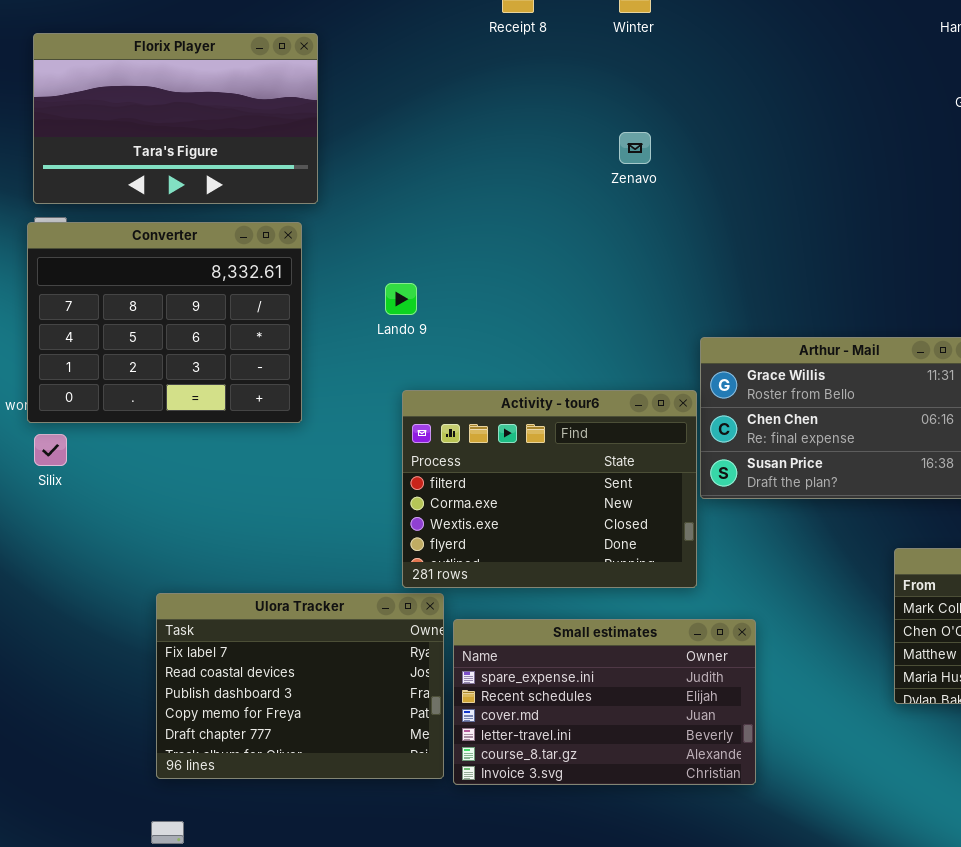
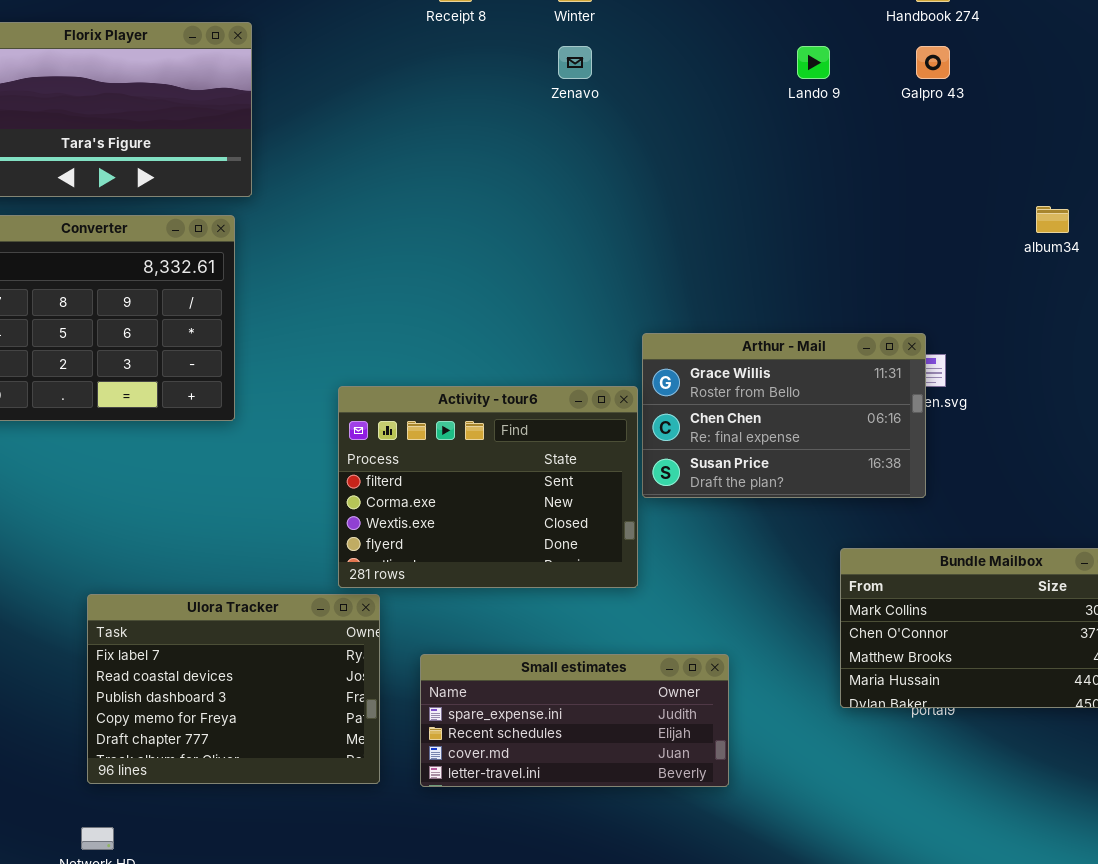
Zenavo: [619,132,651,164] -> [558,46,592,79], moved
Lando 9: [385,283,417,315] -> [797,46,830,79], moved
Small estimates: [453,619,756,785] -> [420,654,729,787], moved, resized

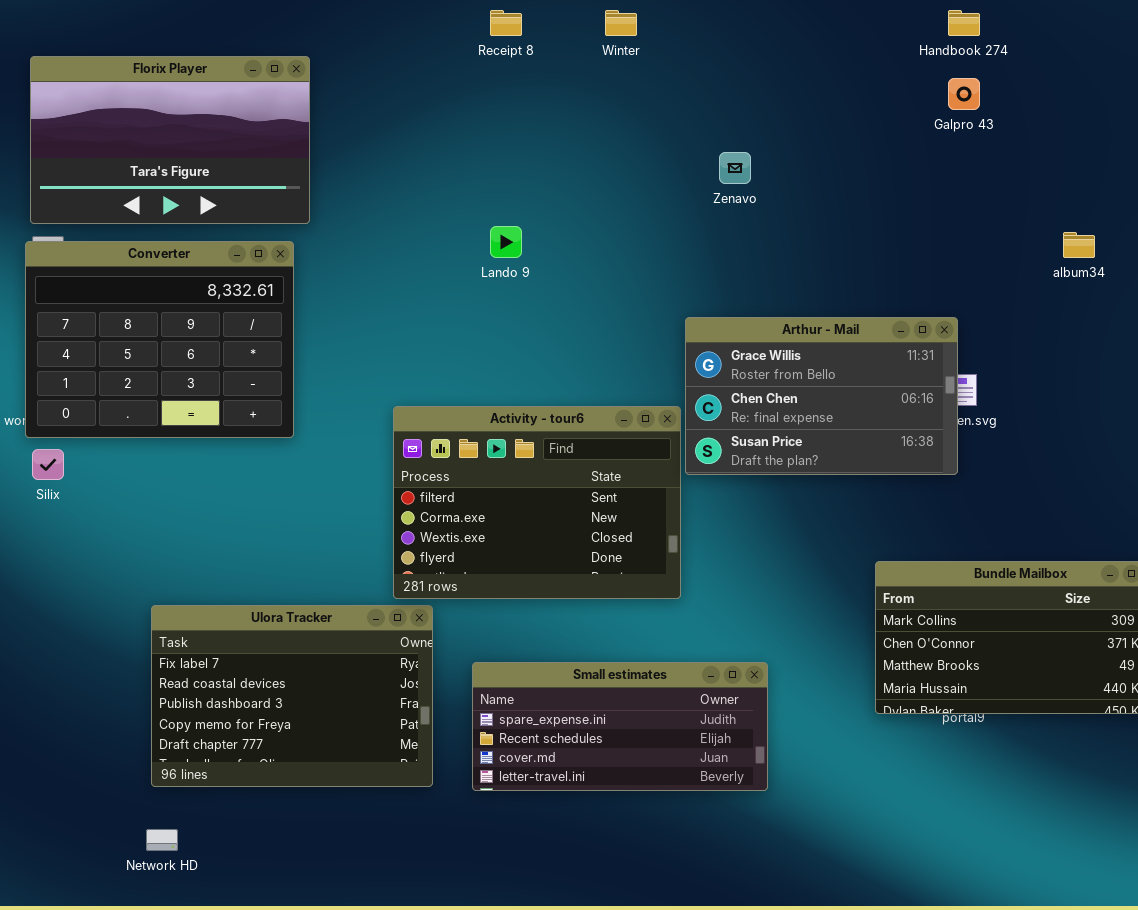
Zenavo: [558,46,592,79] -> [719,152,751,184], moved
Lando 9: [797,46,830,79] -> [490,226,522,258], moved
Arthur - Mail: [642,333,926,498] -> [685,317,958,475], moved

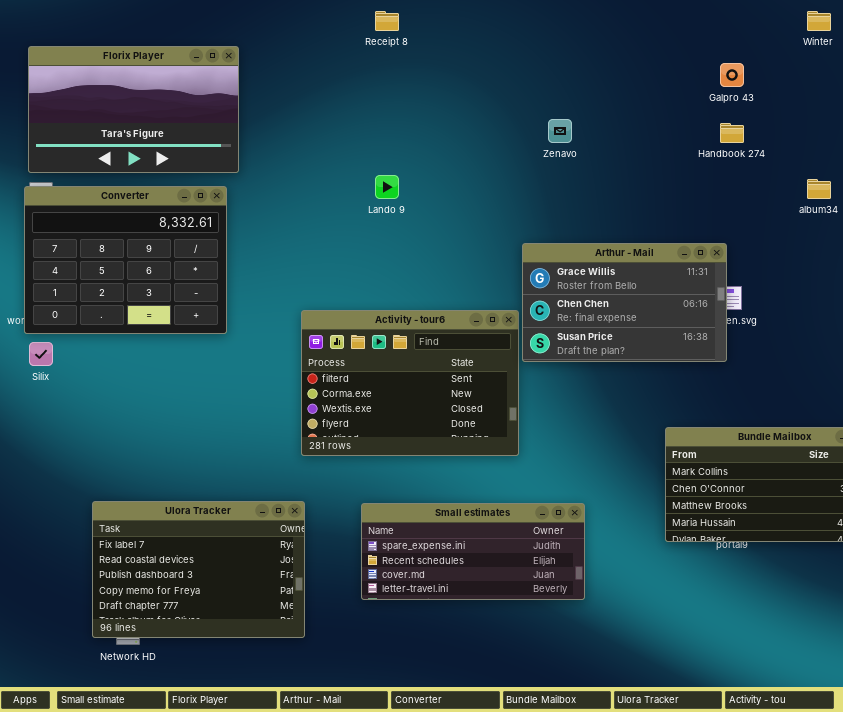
Winter: [605,10,637,36] -> [807,11,831,31], moved
Handbook 274: [948,10,980,36] -> [720,123,744,143], moved
Ulora Tracker: [151,605,433,787] -> [92,501,305,638], moved

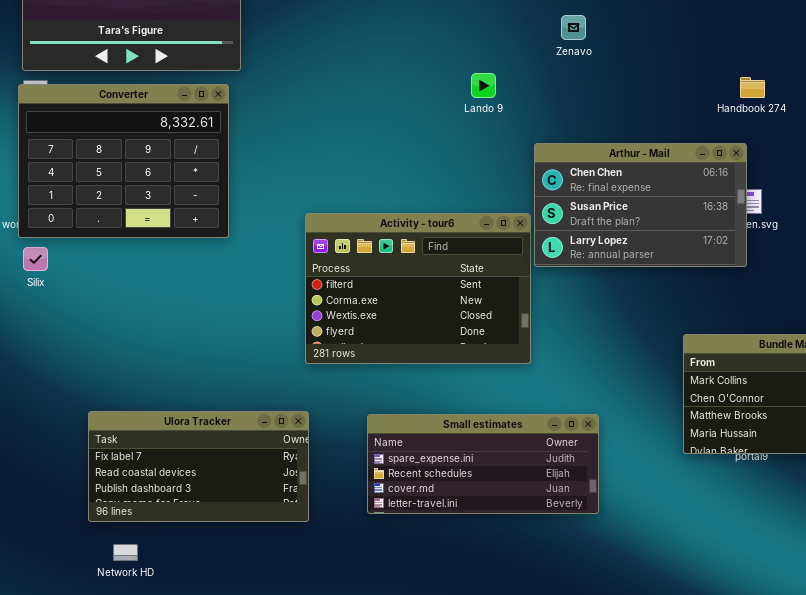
Handbook 274: [720,123,744,143] -> [740,77,765,98], moved
Lando 9: [375,175,399,199] -> [471,73,496,98], moved
Arthur - Mail: [522,243,727,362] -> [534,143,747,267], scrolled down 1 row
Ulora Tracker: [92,501,305,638] -> [88,411,309,522], resized

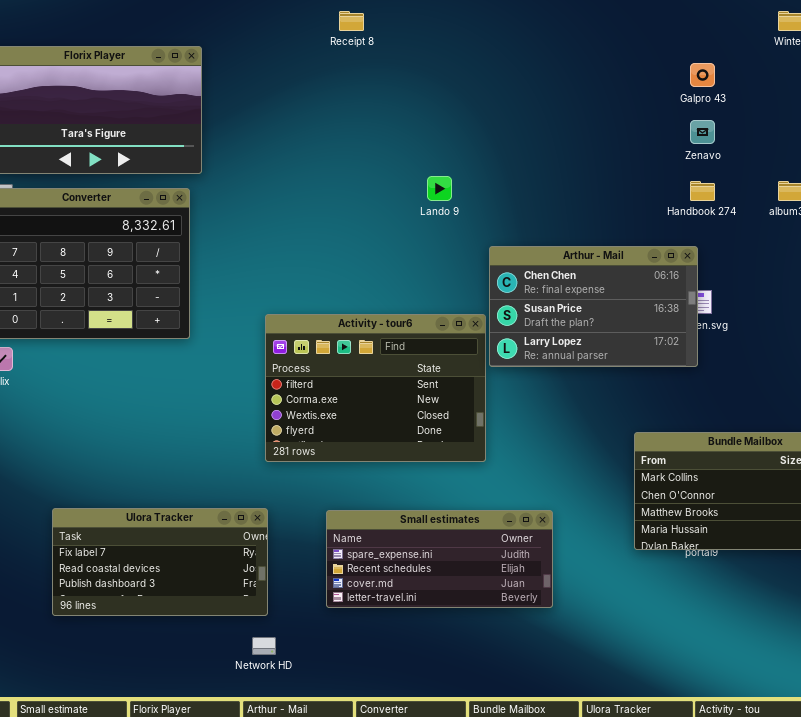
Zenavo: [561,15,586,40] -> [690,120,715,144], moved
Network HD: [113,544,138,561] -> [252,637,276,655], moved

